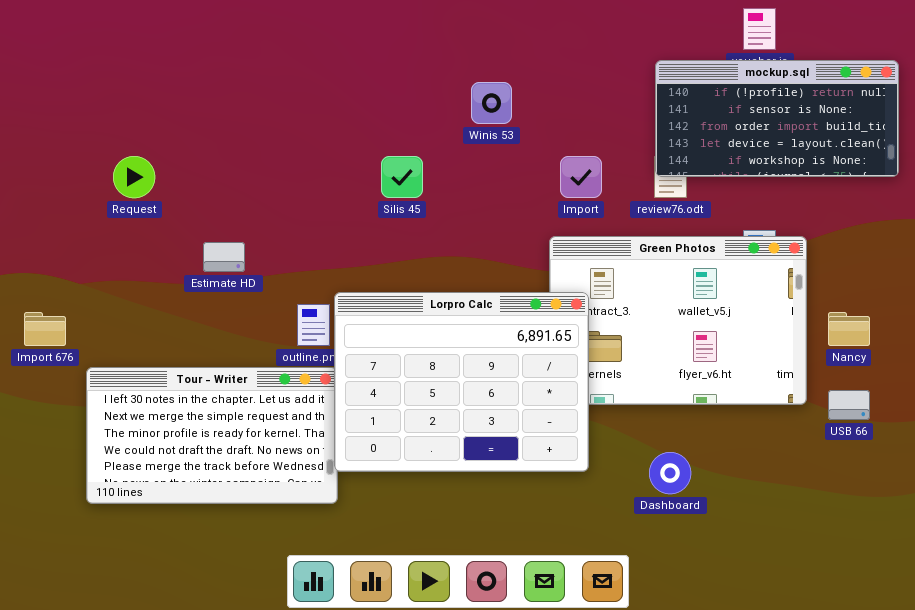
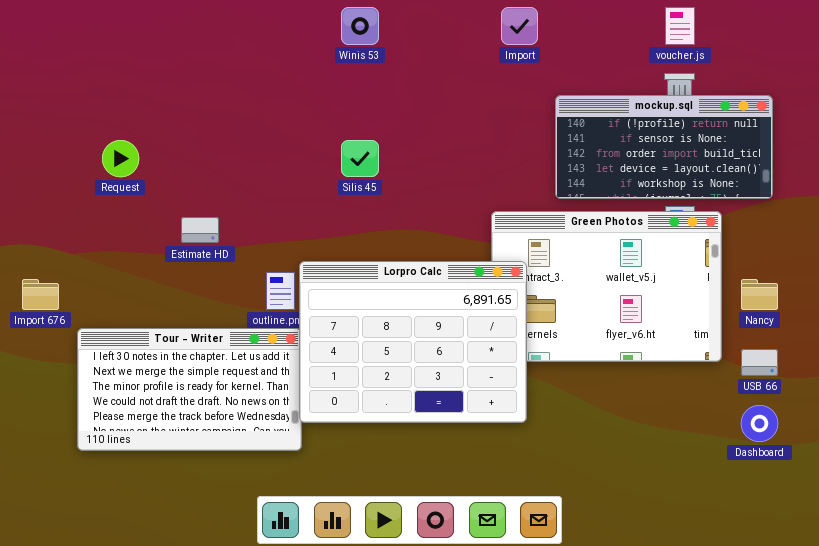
mockup.sql: [655,60,899,177] -> [555,95,773,199], moved
Winis 53: [471,82,512,124] -> [341,7,379,45], moved
Import: [560,156,602,198] -> [501,7,538,45], moved
Dashboard: [649,452,691,494] -> [741,405,778,442], moved

